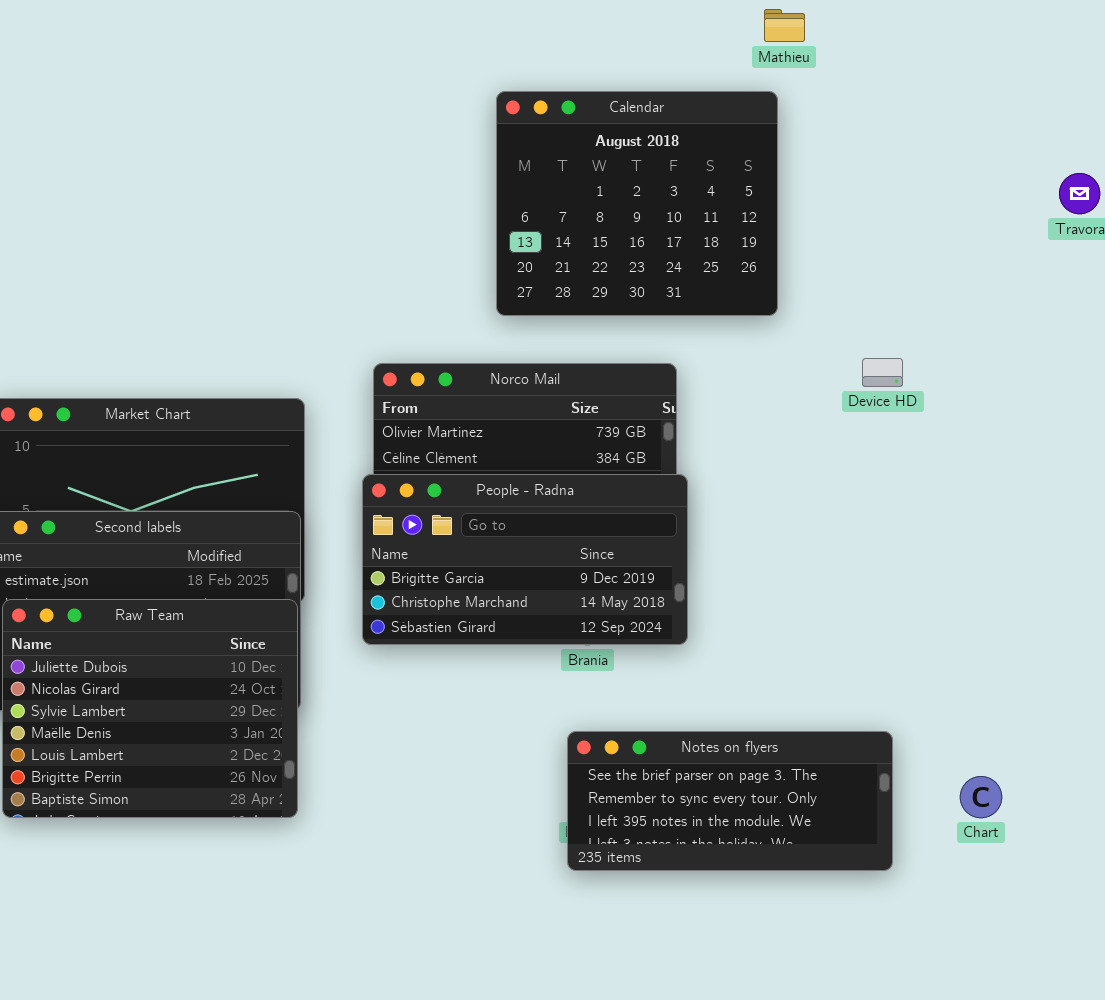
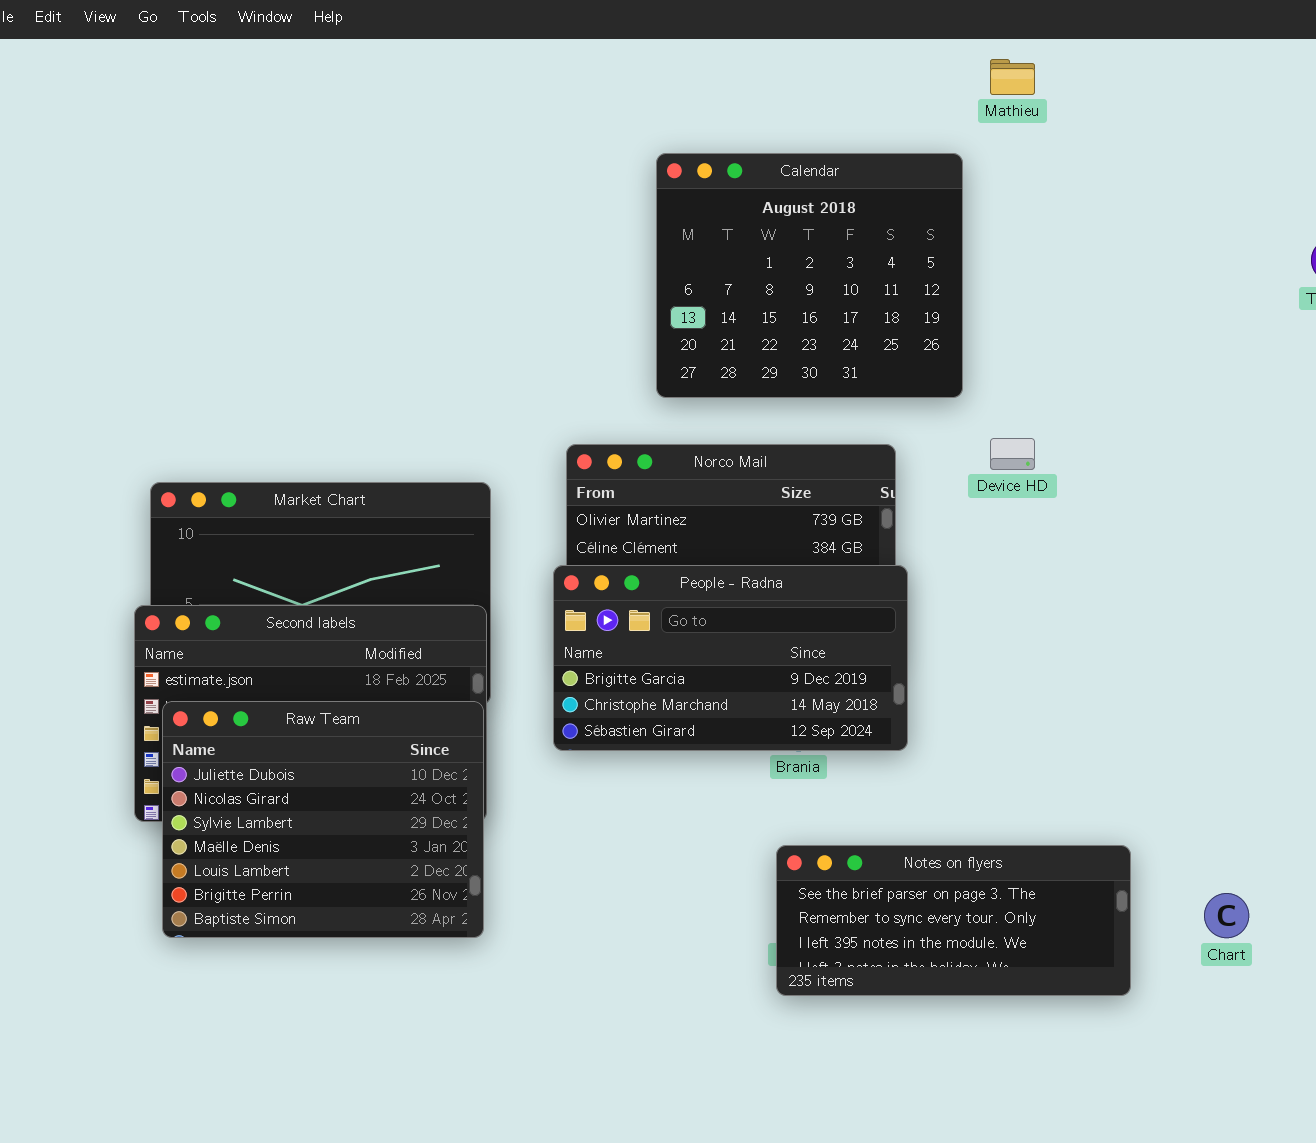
Calendar: [496,91,778,316] -> [656,153,963,398], moved
Device HD: [862,358,903,387] -> [990,438,1035,470], moved

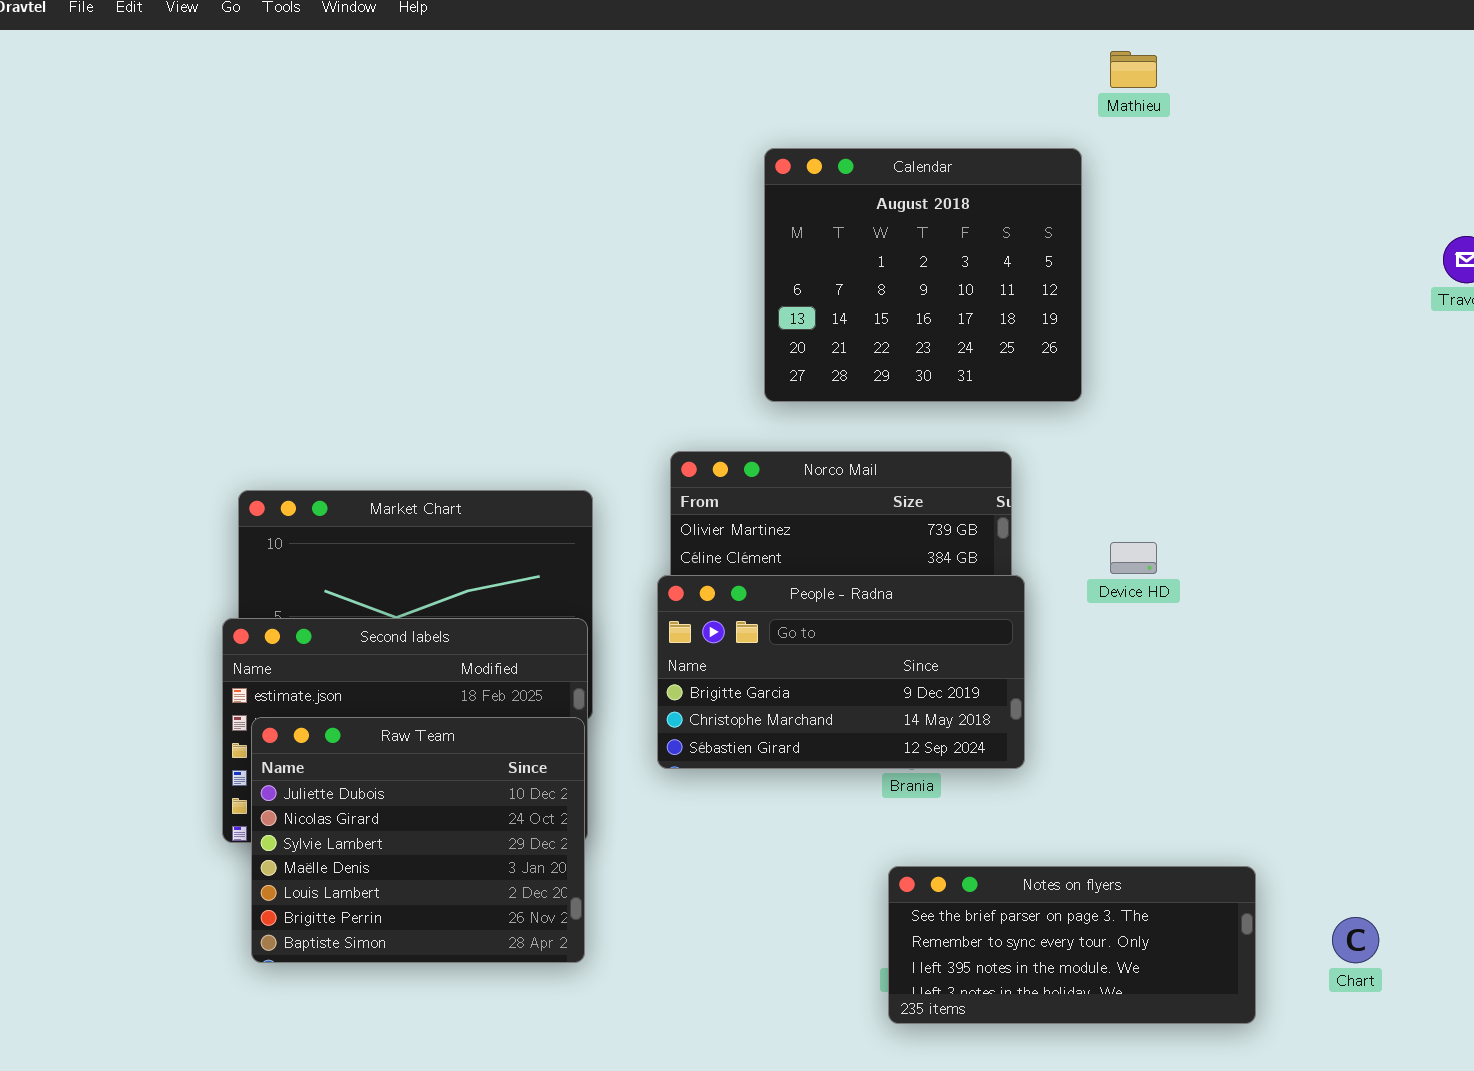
Device HD: [990,438,1035,470] -> [1110,542,1157,574], moved

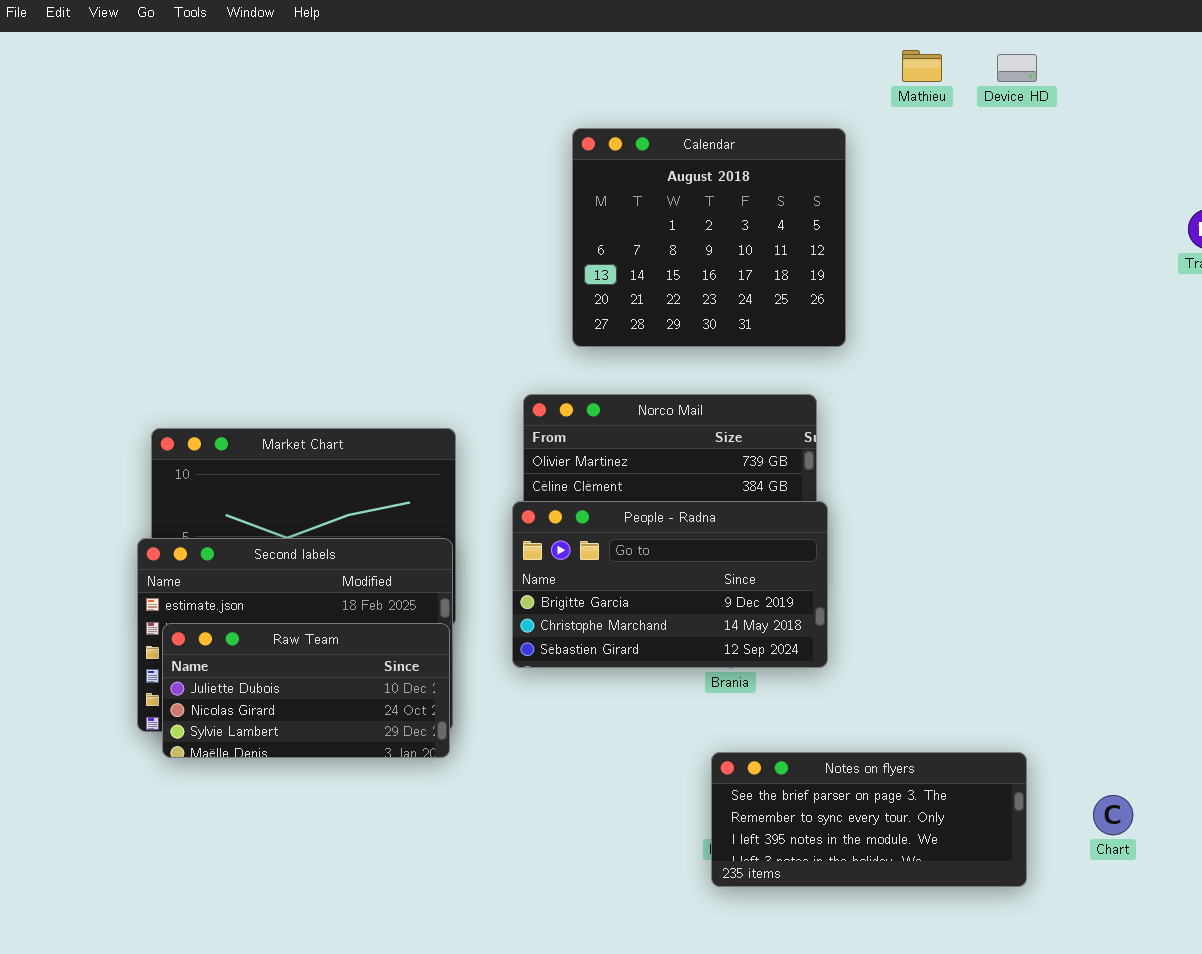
Calendar: [764,148,1082,402] -> [572,128,846,347], moved
Device HD: [1110,542,1157,574] -> [997,54,1037,82], moved
Raw Team: [251,717,585,963] -> [162,623,450,758], resized

